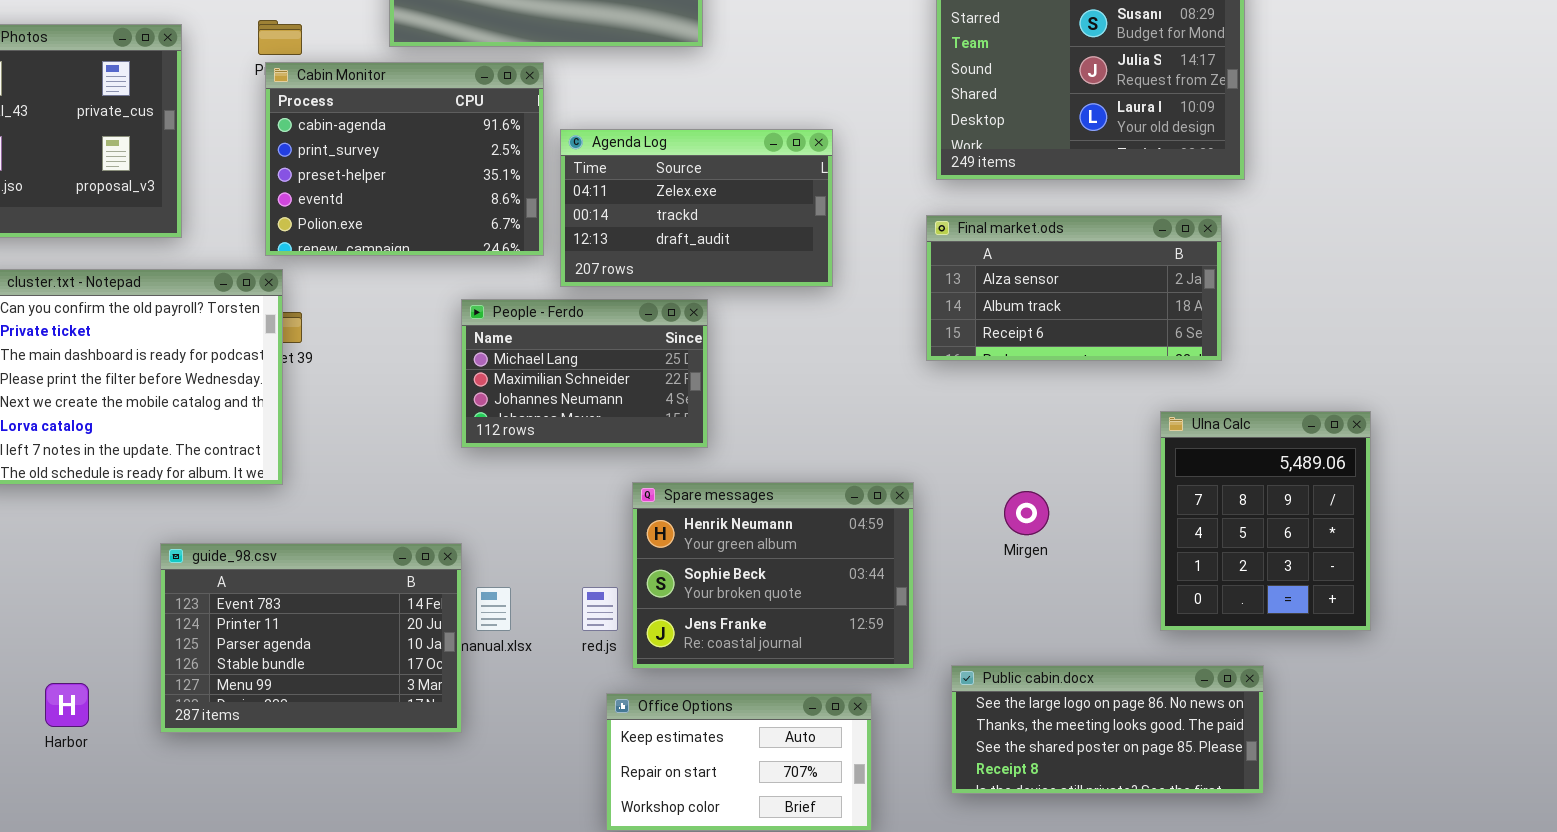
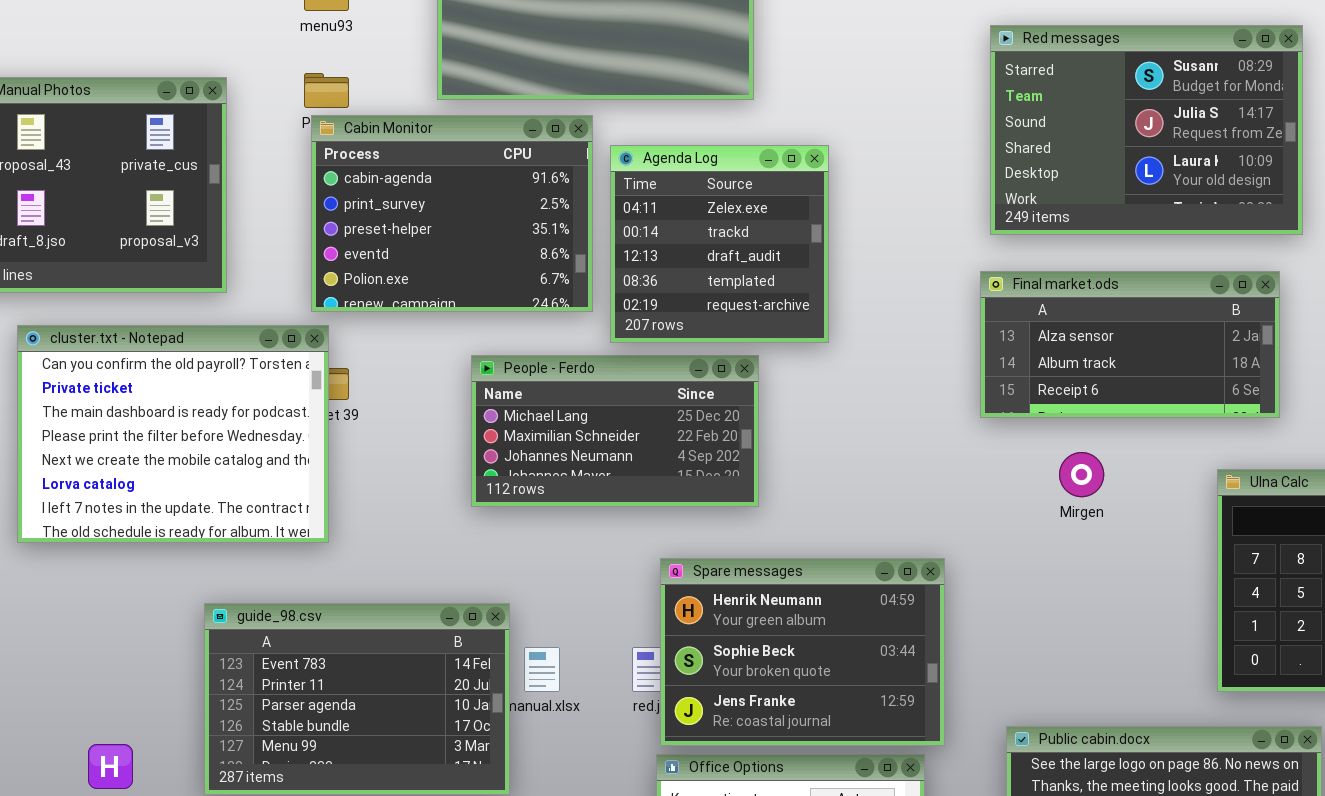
Agenda Log: [560,129,833,287] -> [610,145,829,343], resized
People - Ferdo: [461,299,708,448] -> [471,355,759,507], resized
Spare messages: [632,482,914,669] -> [660,558,945,746], moved
Mirgen: [1004,491,1049,535] -> [1059,452,1104,497], moved

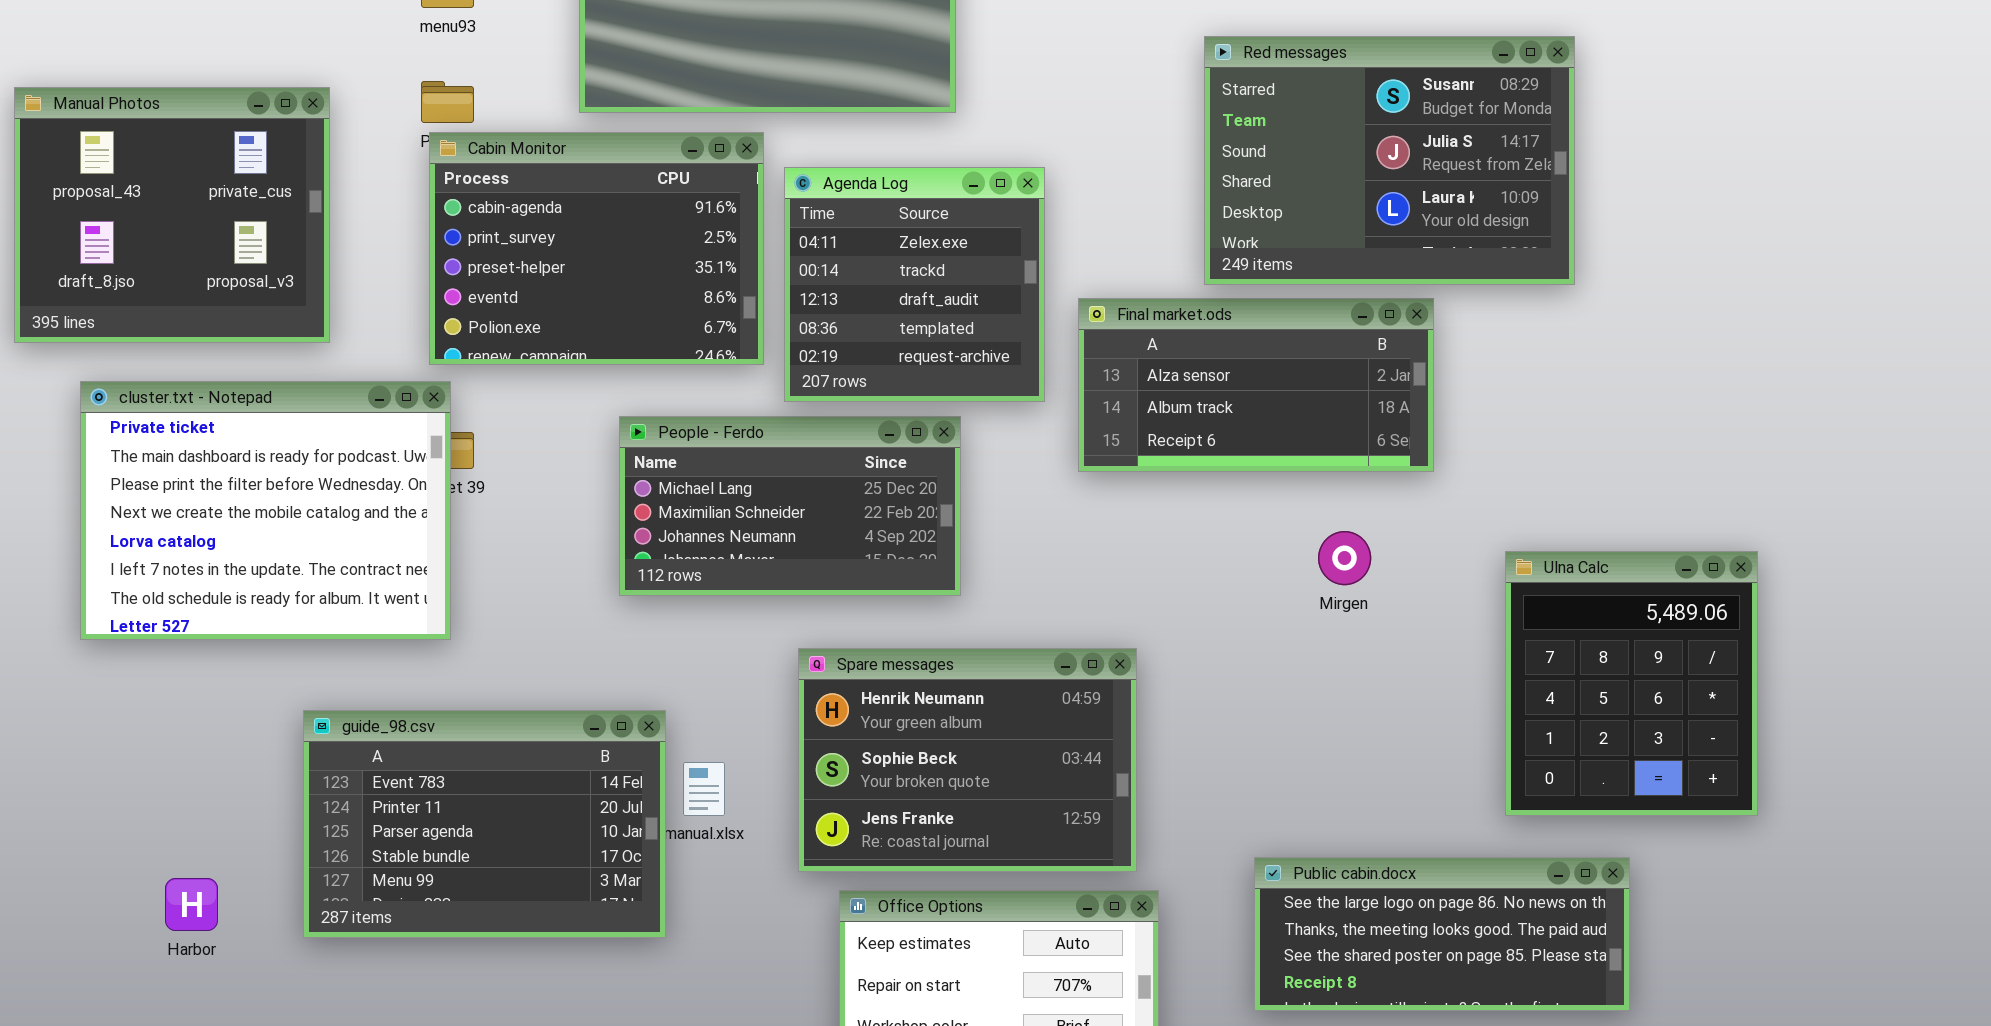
Red messages: [990,25,1303,235] -> [1204,36,1575,285], moved
Final market.ods: [980,271,1280,418] -> [1078,298,1434,472], moved
cluster.txt - Notepad: [17,325,329,543] -> [80,381,451,640], scrolled down 1 row
Spare messages: [660,558,945,746] -> [798,648,1137,872], moved

